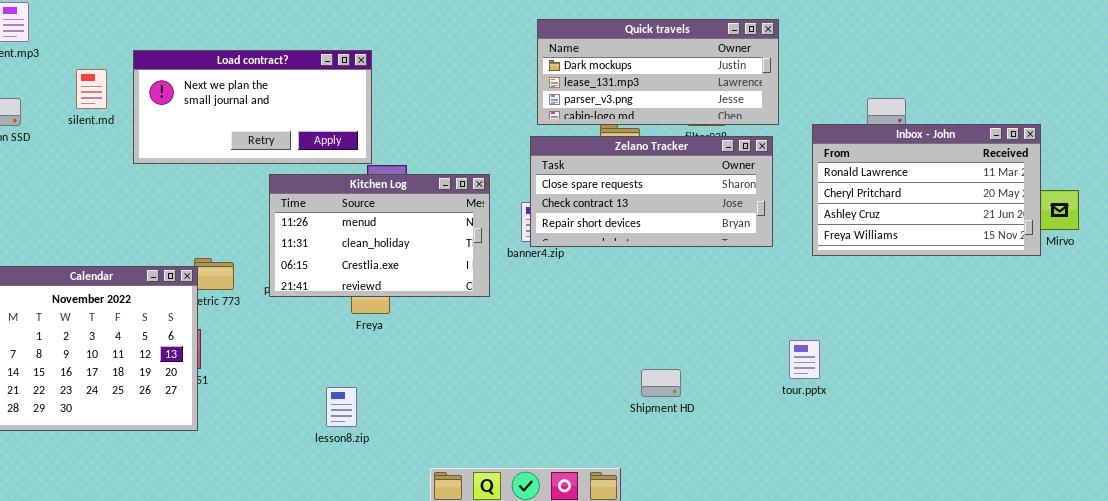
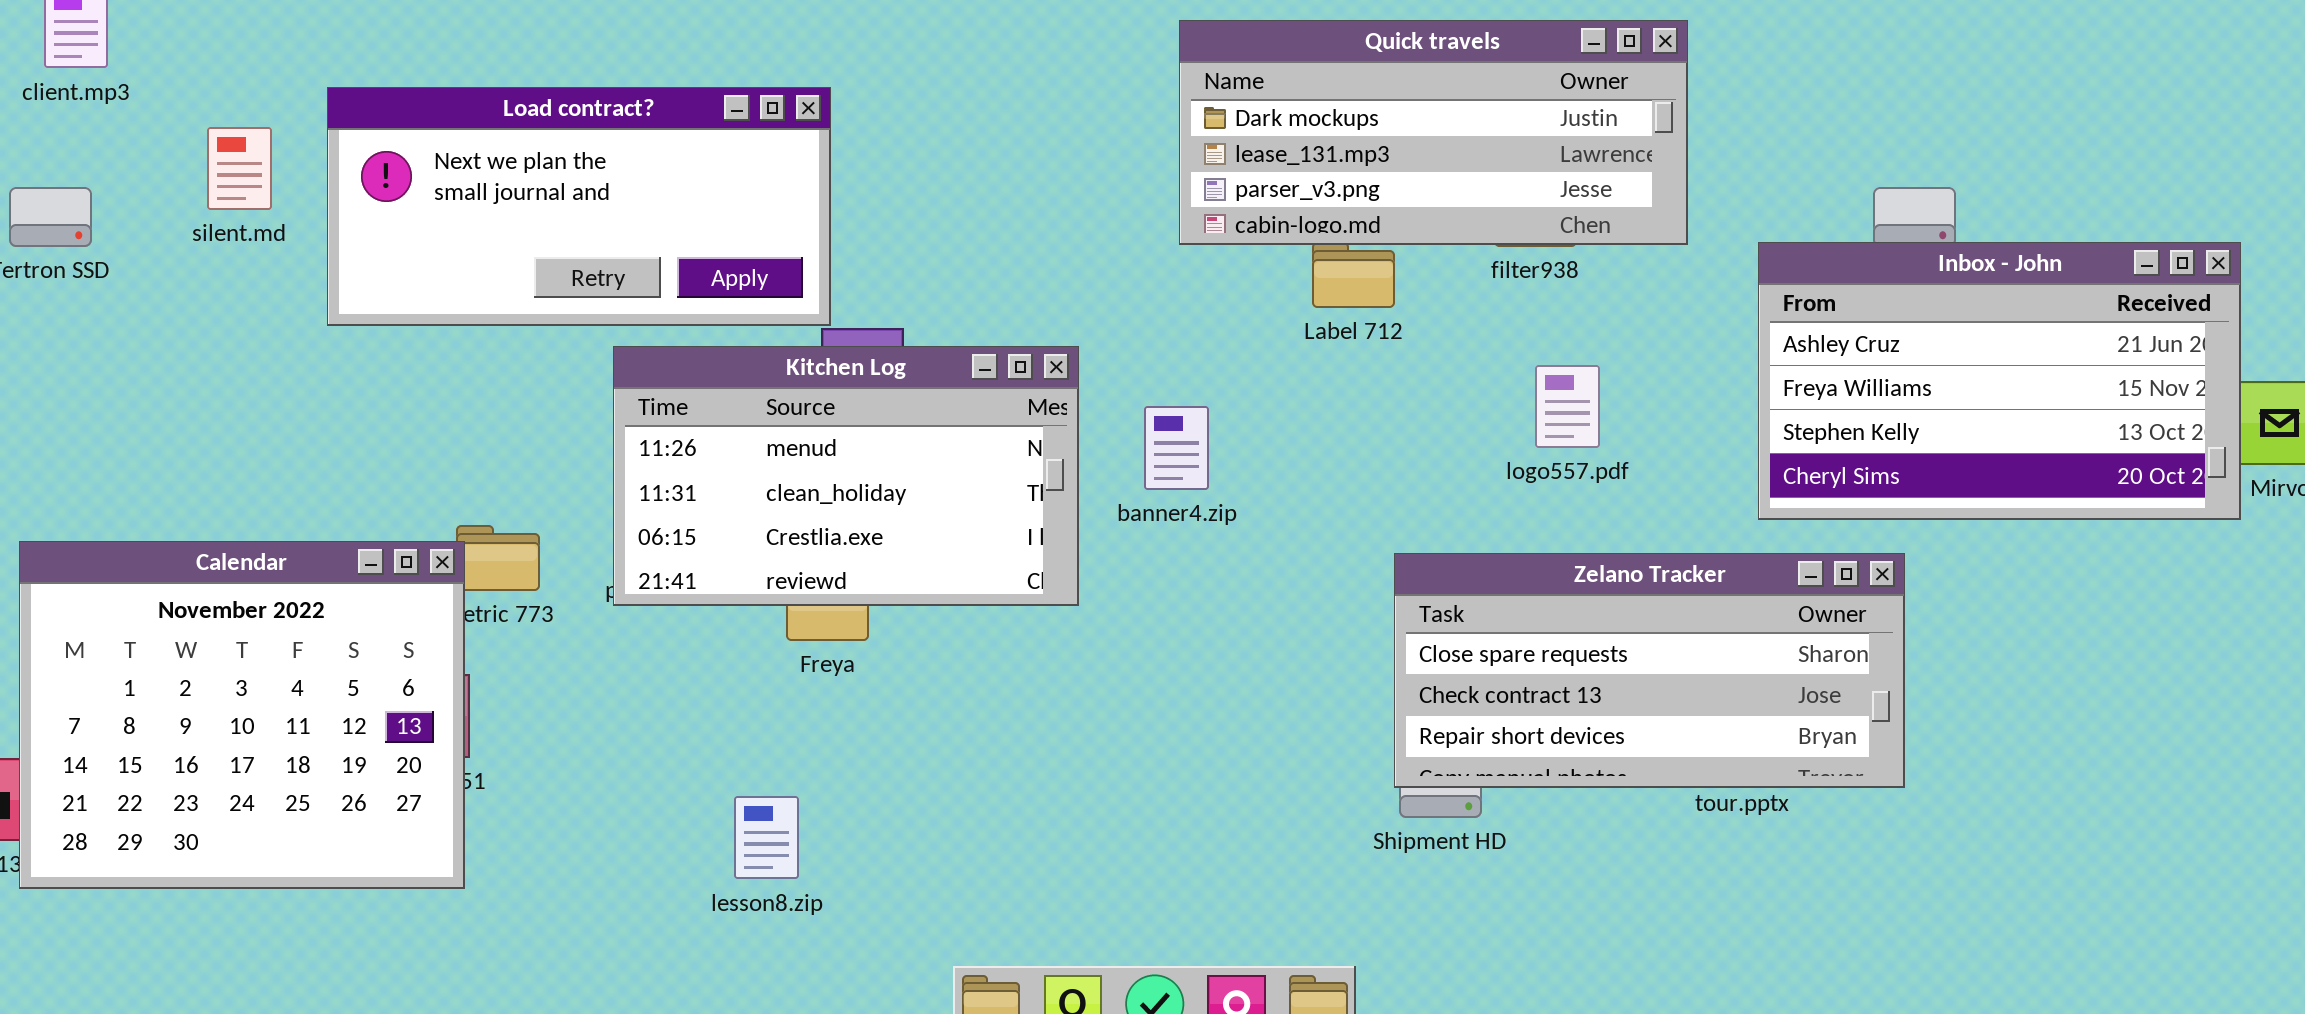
Inbox - John: [812,124,1041,256] -> [1758,242,2241,520], scrolled down 2 rows
Zelano Tracker: [530,136,773,247] -> [1394,553,1905,788], moved

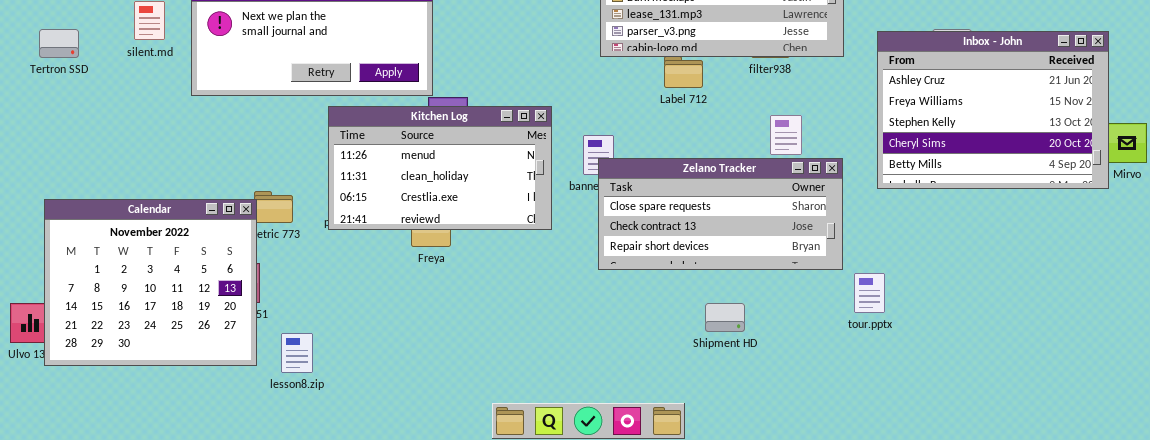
Inbox - John: [1758,242,2241,520] -> [877,31,1109,189], resized
Zelano Tracker: [1394,553,1905,788] -> [598,158,843,270], moved
lesson8.zip: [734,796,799,879] -> [281,333,313,373], moved

